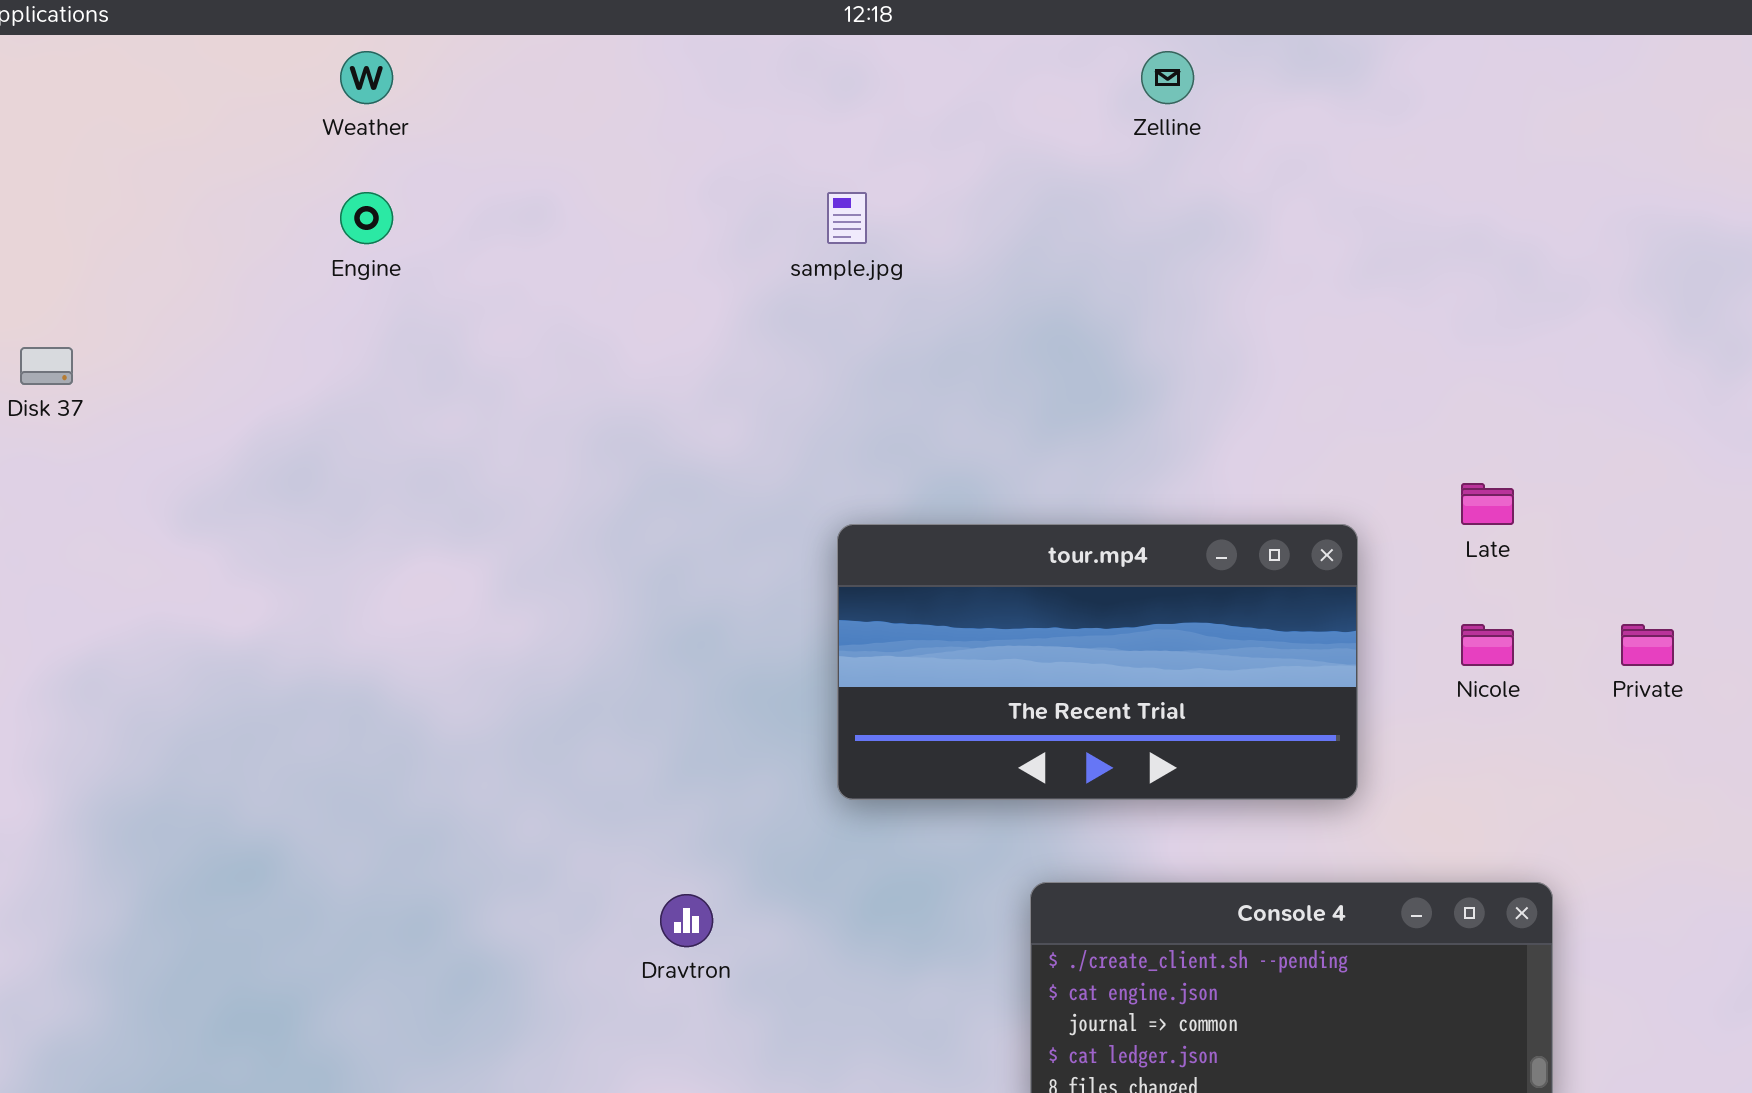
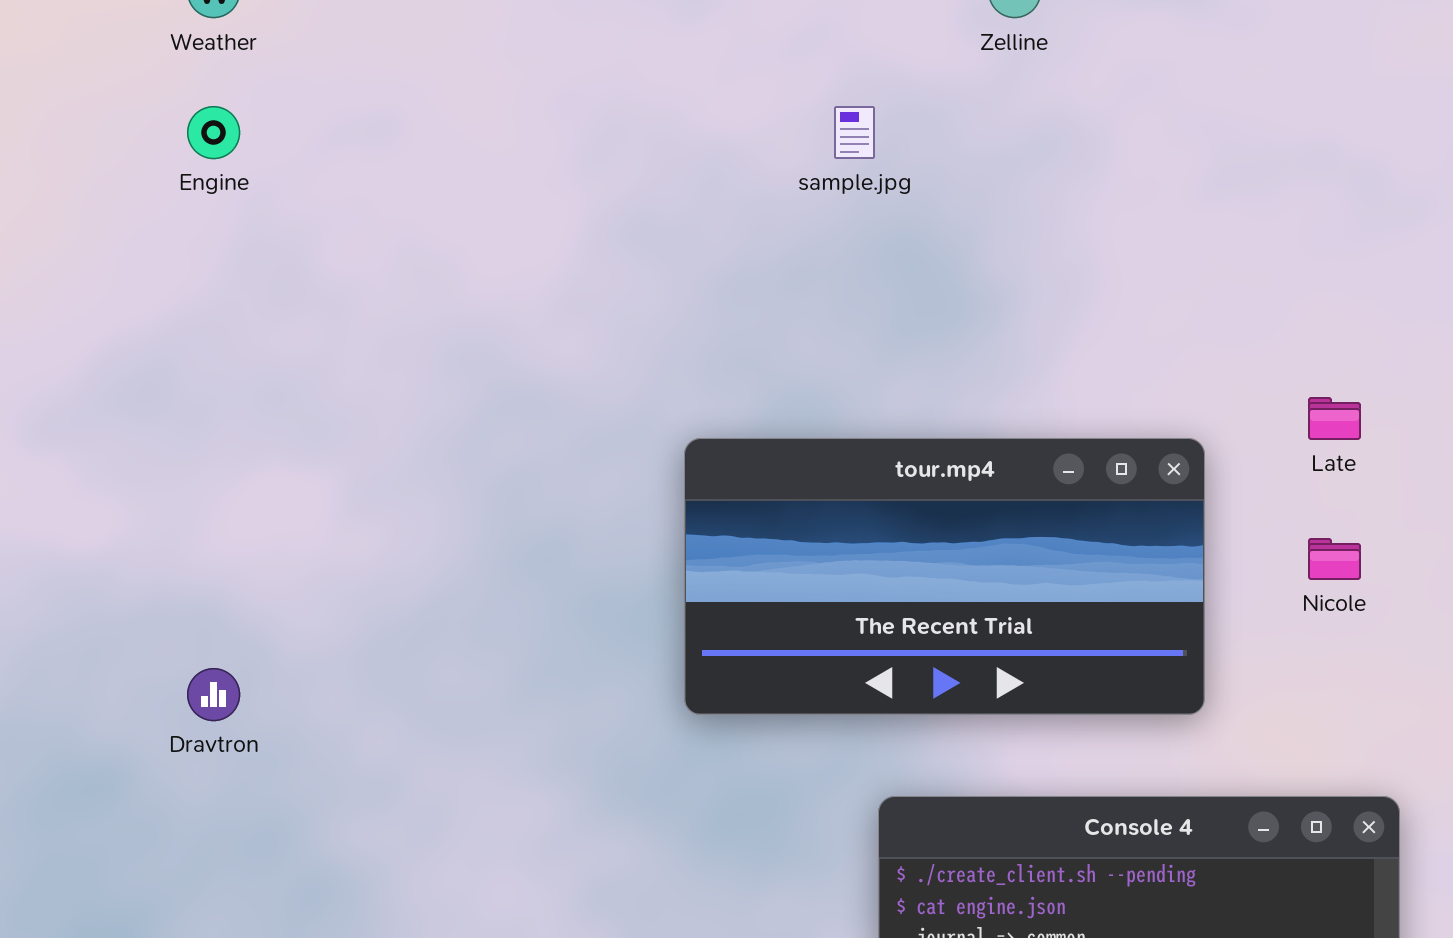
sample.jpg: [827,192,867,244] -> [834,106,875,159], moved
Dravtron: [660,894,713,947] -> [187,668,240,721], moved

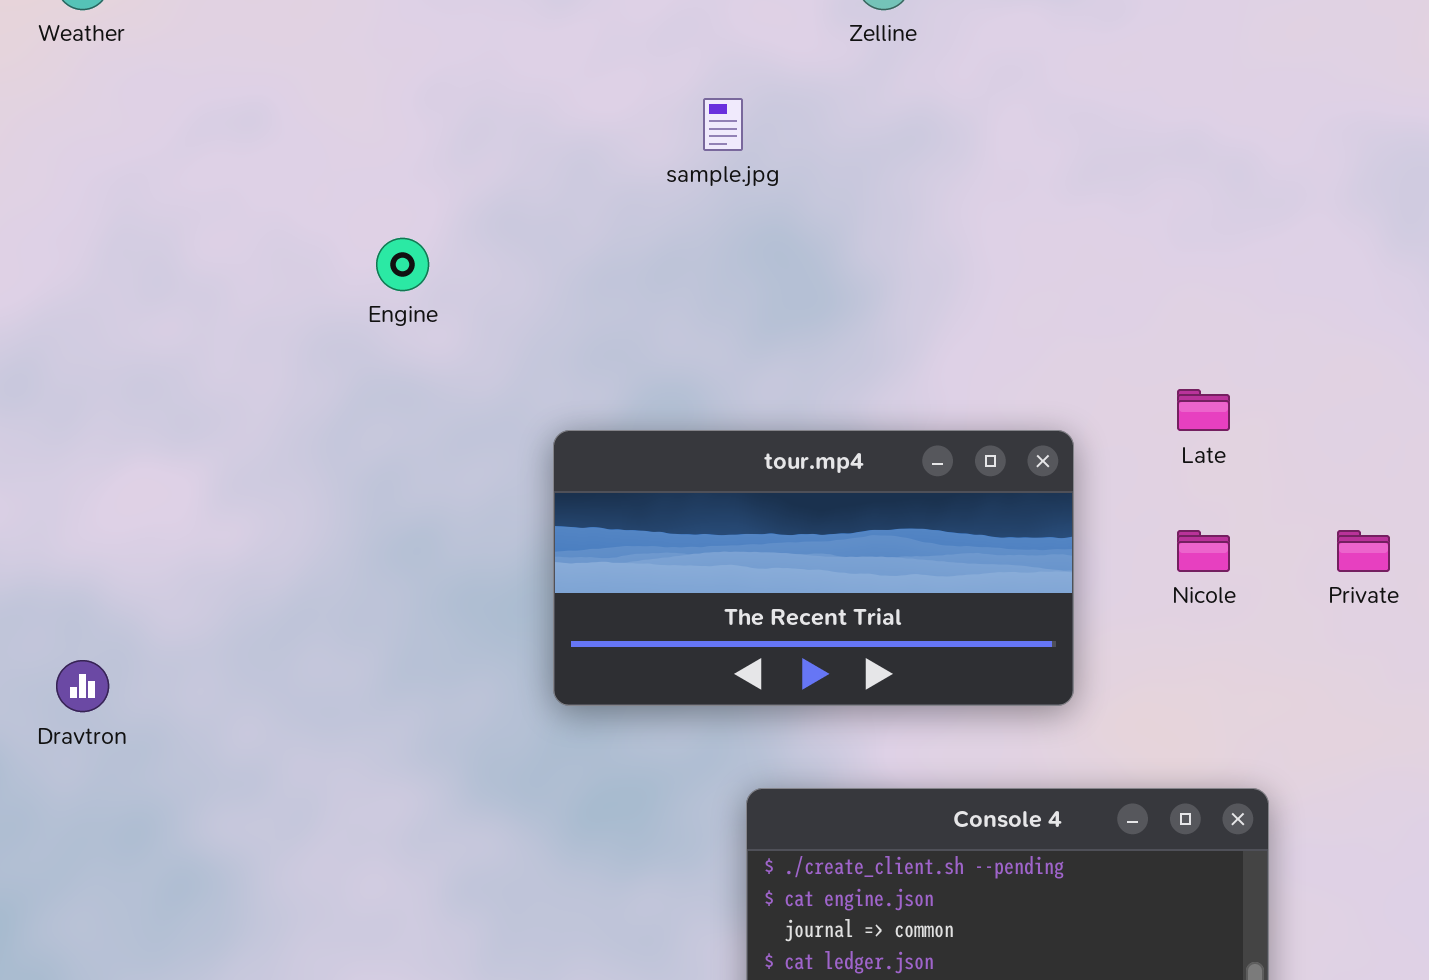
Engine: [187,106,240,159] -> [376,238,429,291], moved

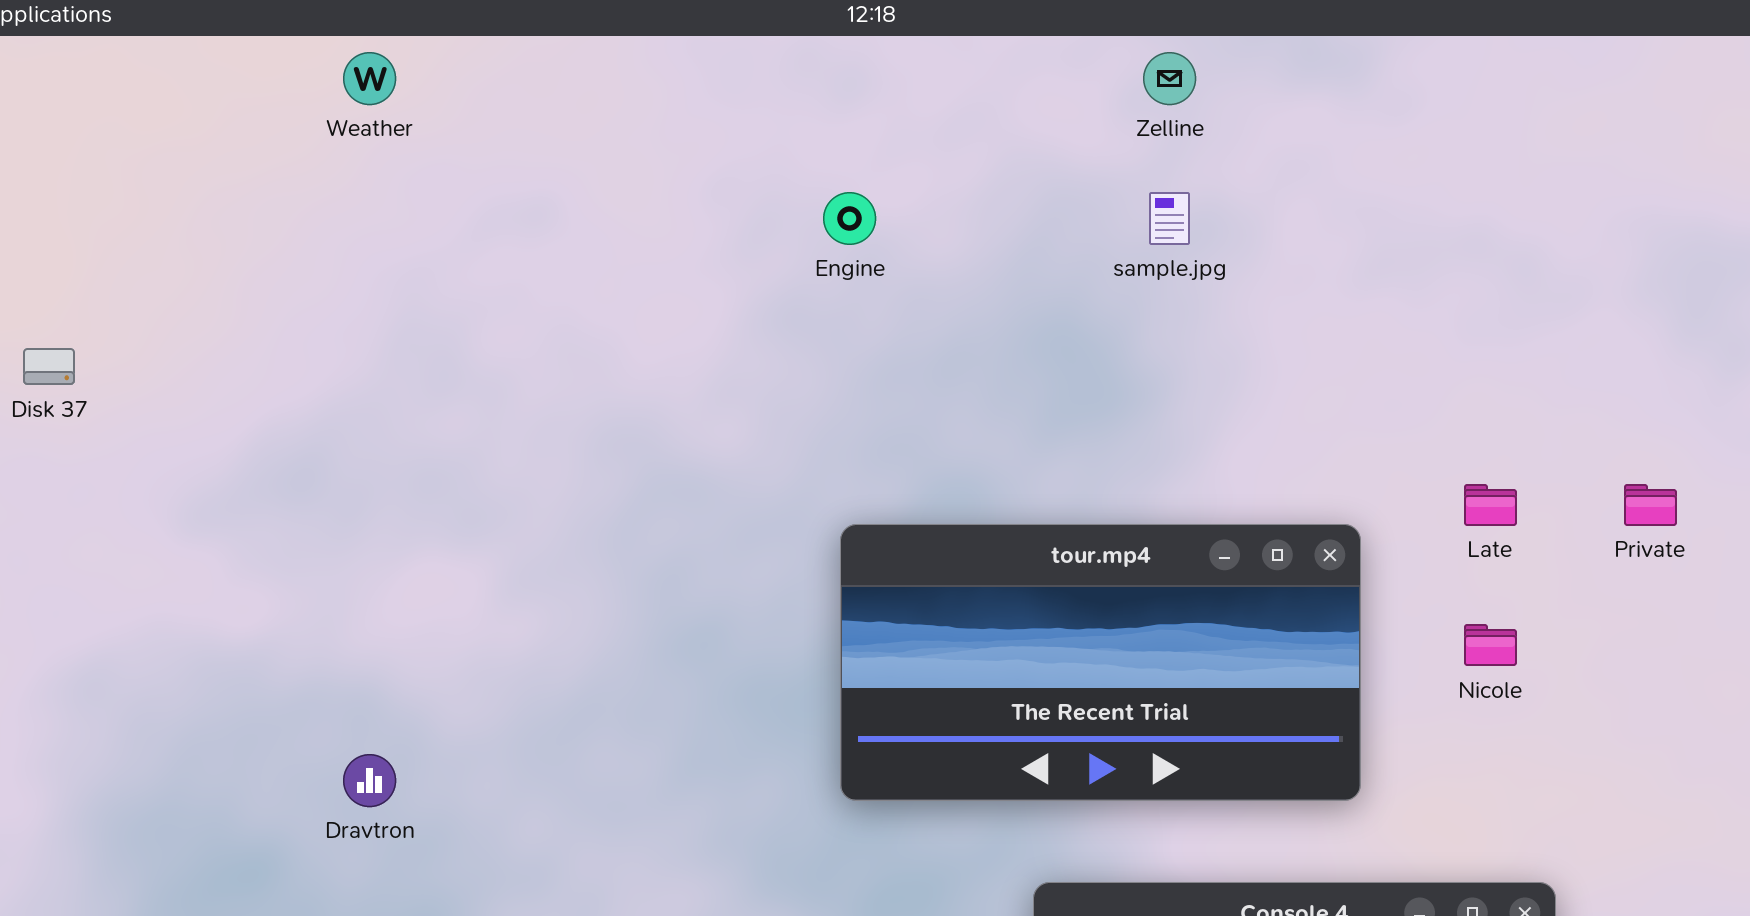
sample.jpg: [703,98,743,151] -> [1149,192,1190,245], moved
Engine: [376,238,429,291] -> [823,192,876,245], moved
Private: [1337,530,1390,572] -> [1624,484,1677,526], moved

